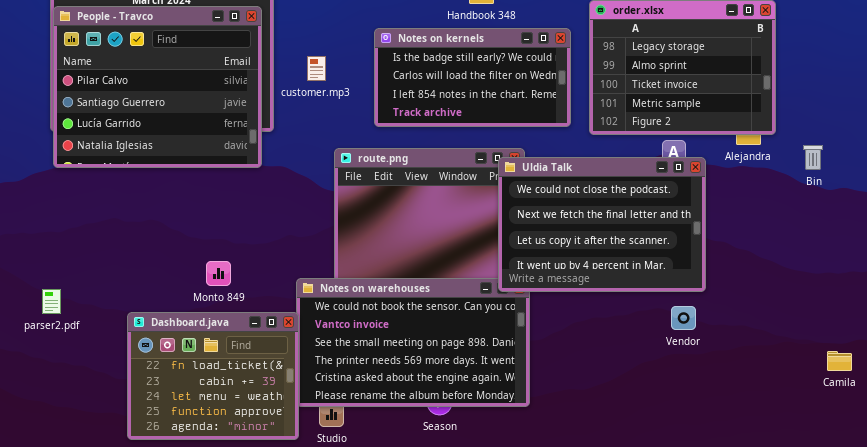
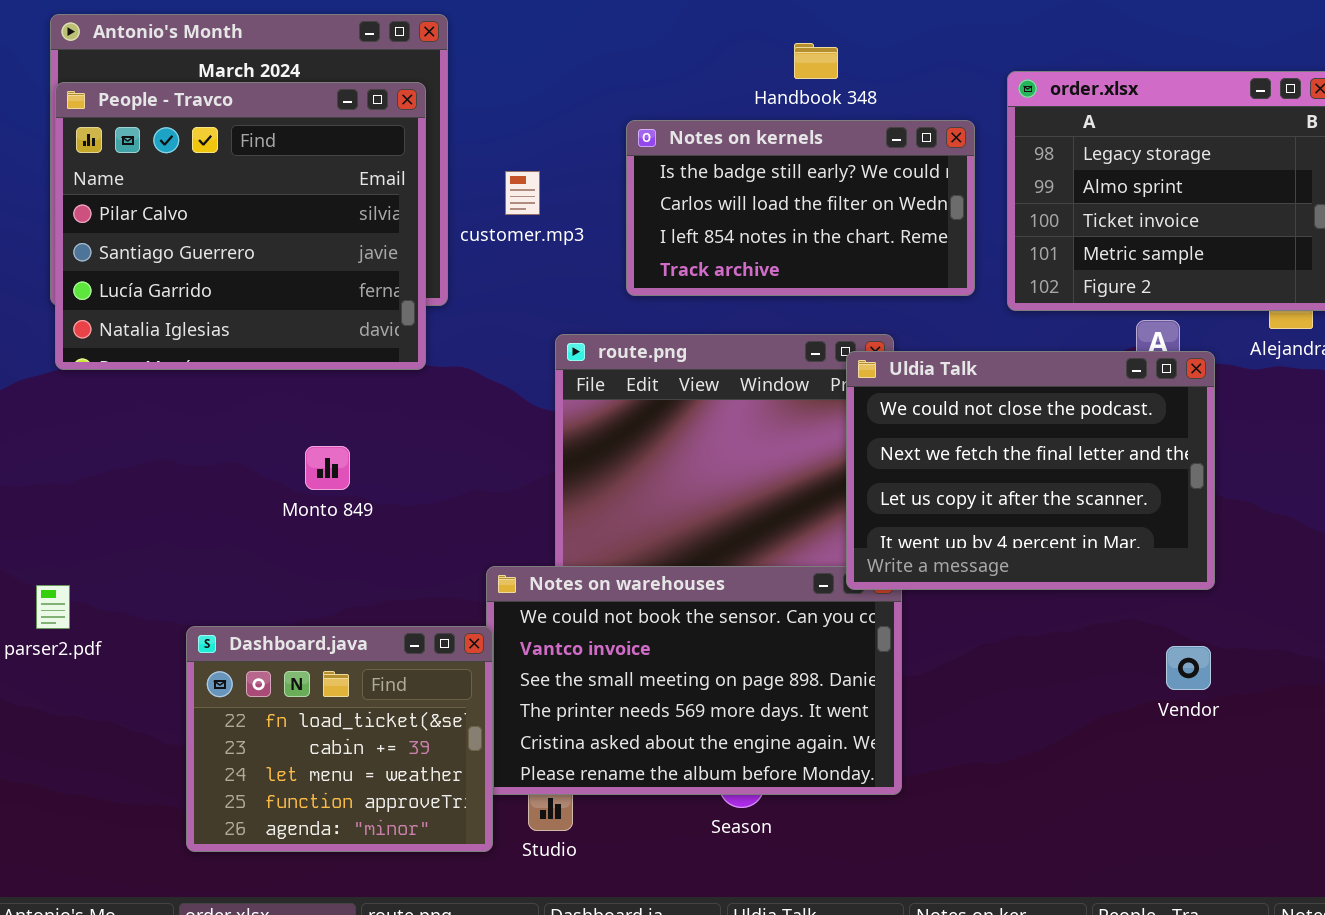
Monto 849: [206,261,231,286] -> [305,446,350,490], moved
Vendor: [671,306,696,330] -> [1166,646,1211,690], moved

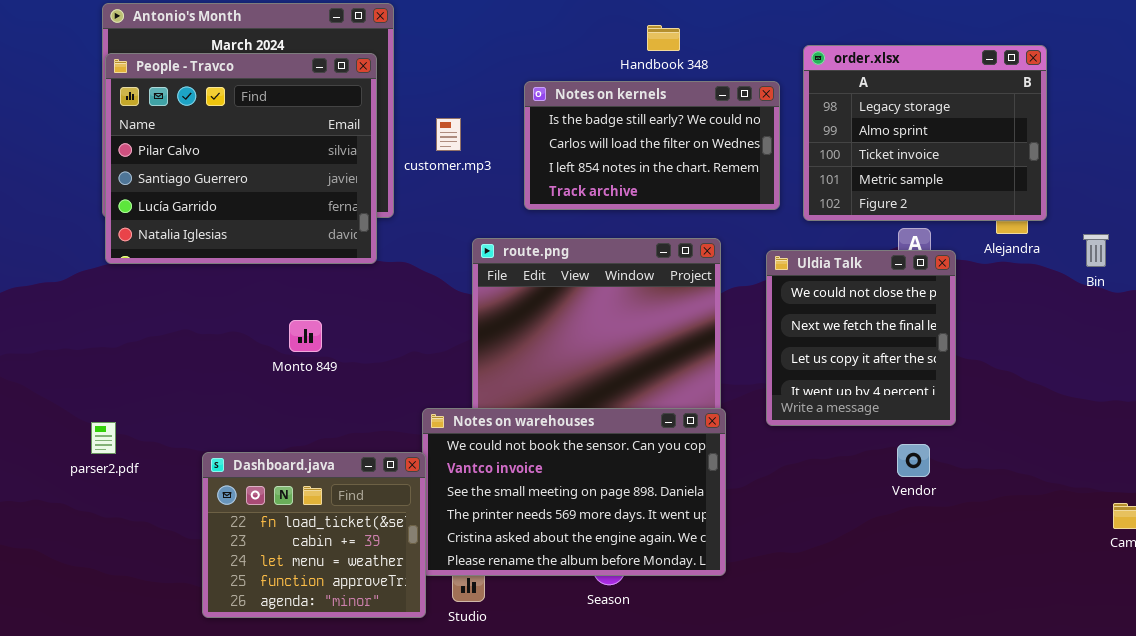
Uldia Talk: [846,351,1215,590] -> [766,250,956,426], resized
Vendor: [1166,646,1211,690] -> [897,444,930,477], moved

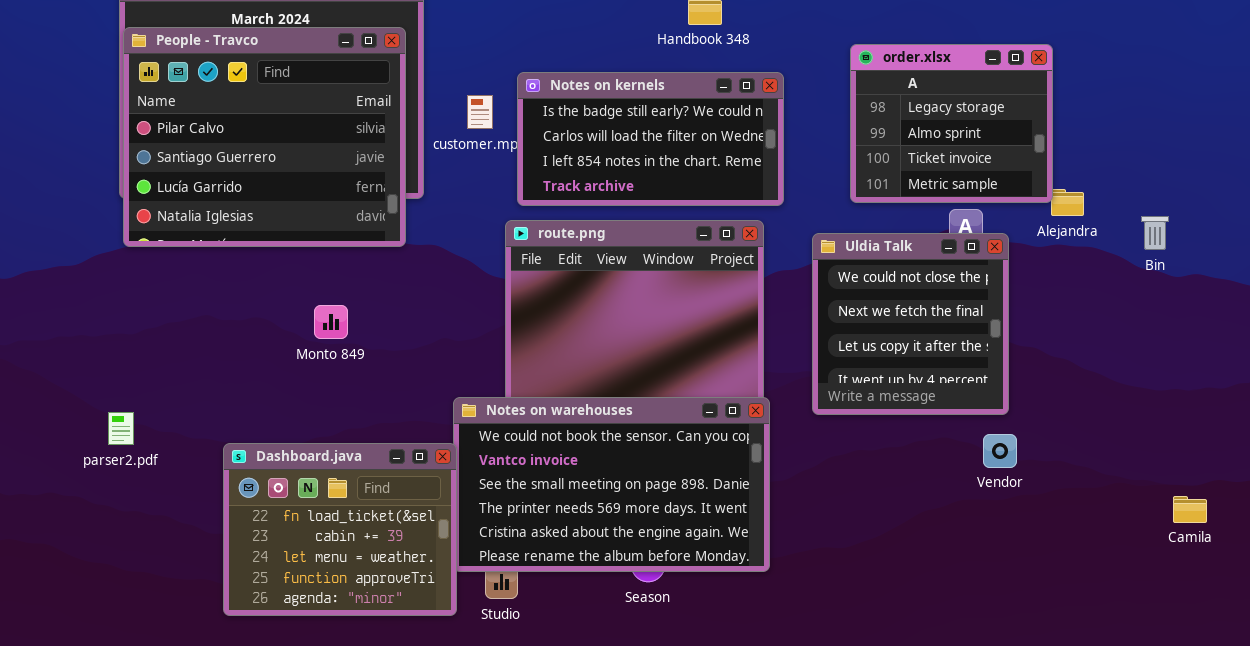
order.xlsx: [803,45,1047,221] -> [850,44,1053,203], resized
Notes on kernels: [524,81,780,210] -> [517,72,784,206], moved
Vendor: [897,444,930,477] -> [983,434,1017,468], moved

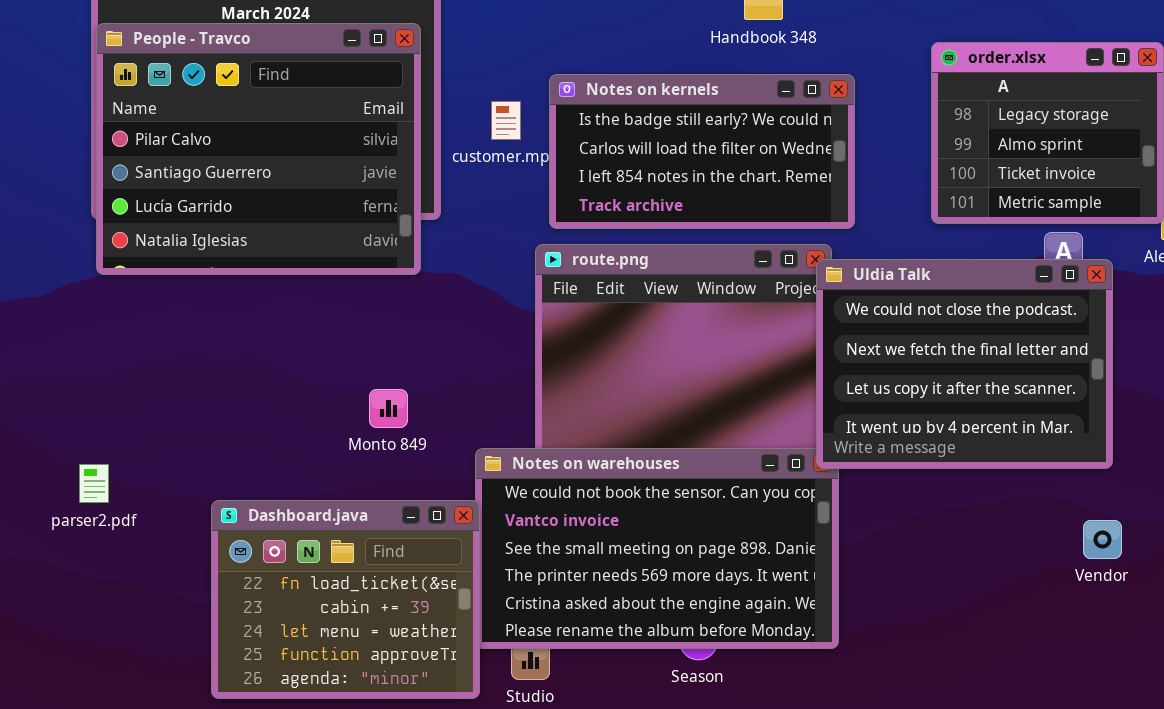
Uldia Talk: [812,233,1009,415] -> [816,259,1113,469], resized
Monto 849: [314,305,348,339] -> [369,389,408,428], moved
Vendor: [983,434,1017,468] -> [1083,520,1122,559], moved

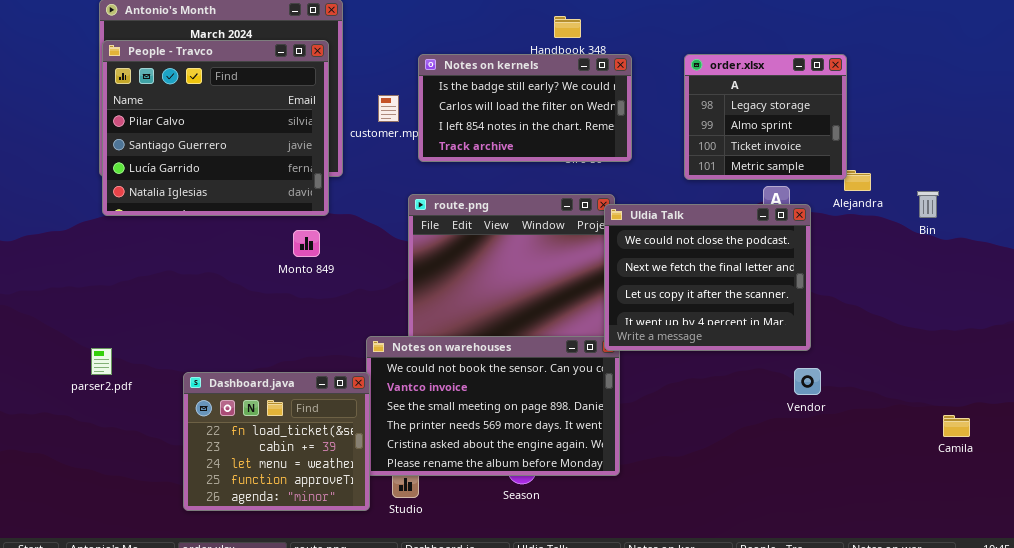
Notes on kernels: [549,74,855,229] -> [418,54,632,162], moved
Monto 849: [369,389,408,428] -> [293,230,320,257], moved
Vendor: [1083,520,1122,559] -> [794,368,821,395], moved

